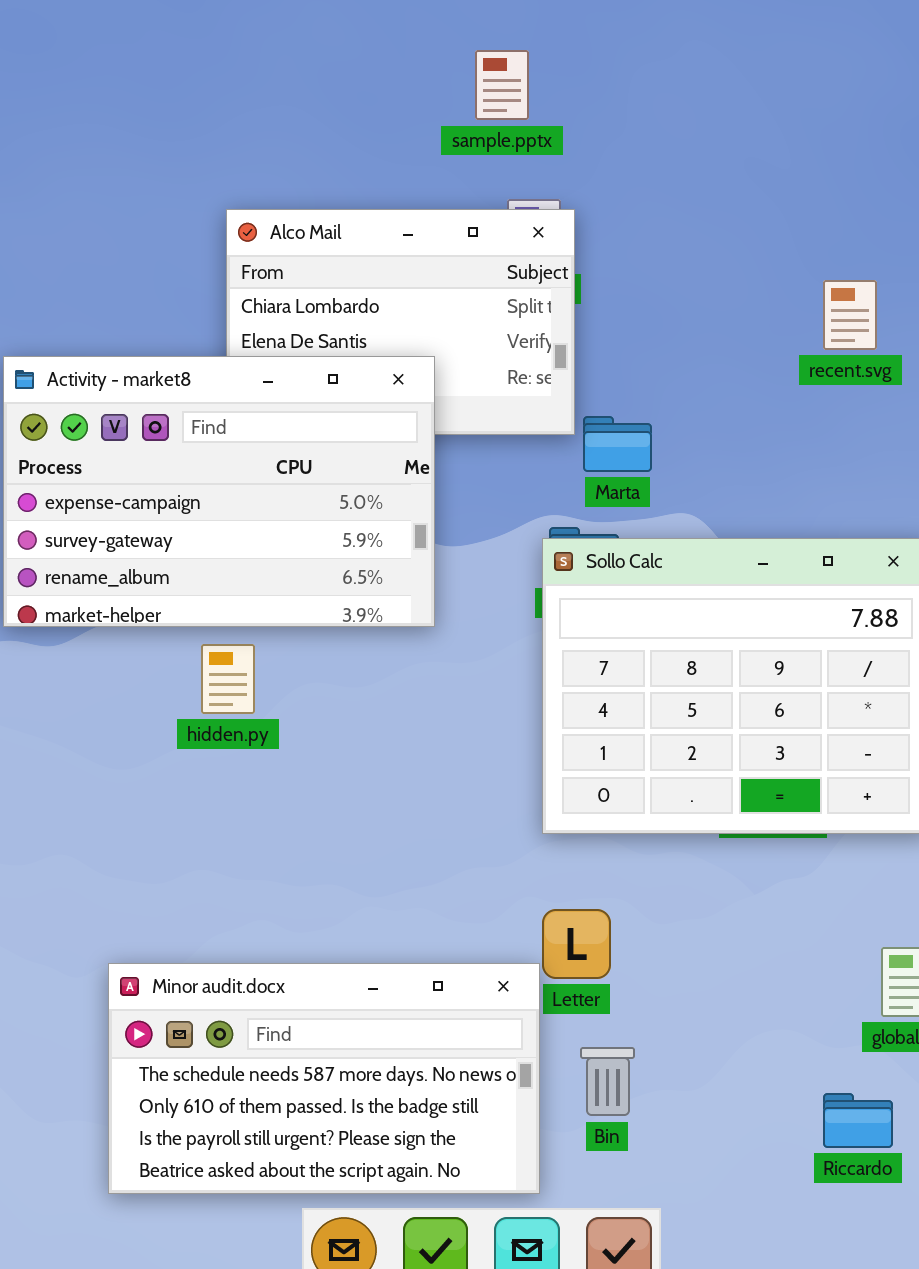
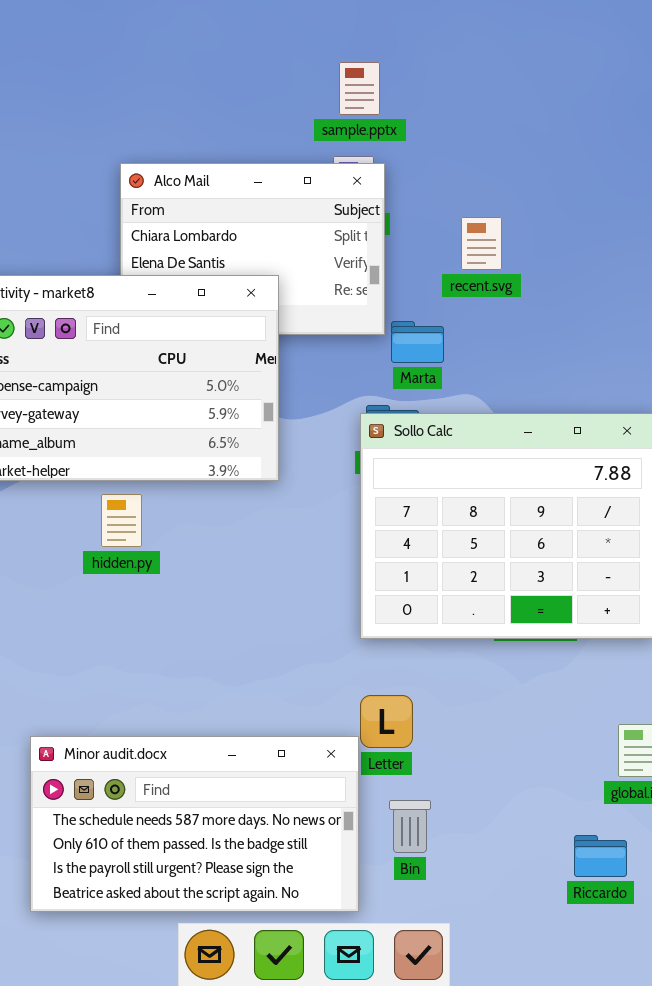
sample.pptx: [475,50,529,120] -> [339,62,380,115], moved
recent.svg: [823,280,877,350] -> [461,217,502,270], moved

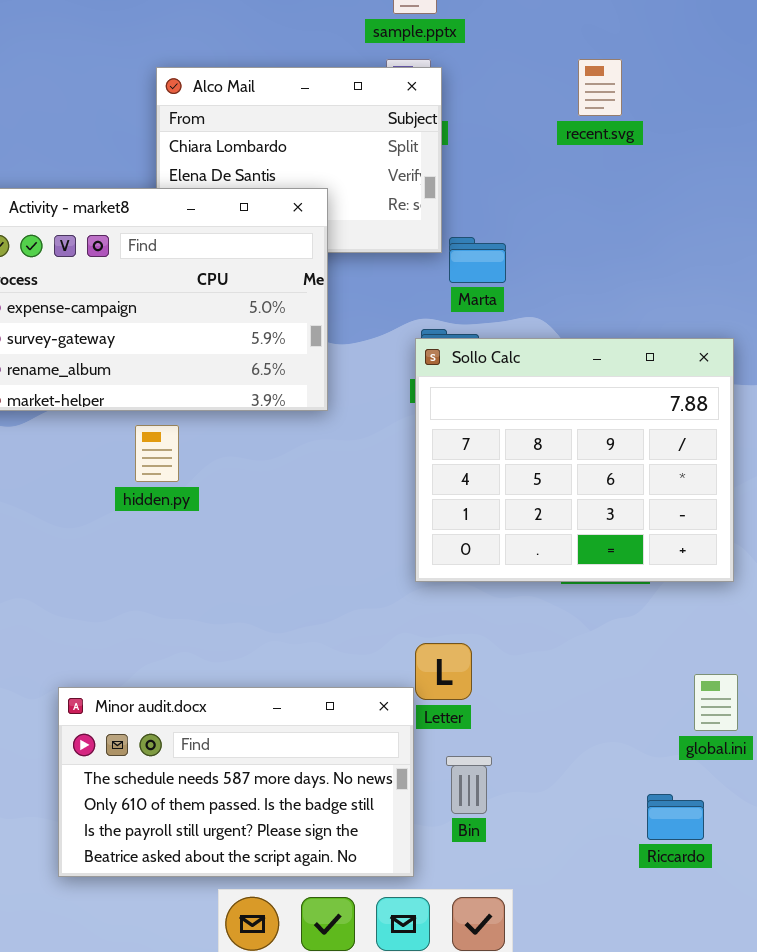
recent.svg: [461,217,502,270] -> [578,59,622,116], moved

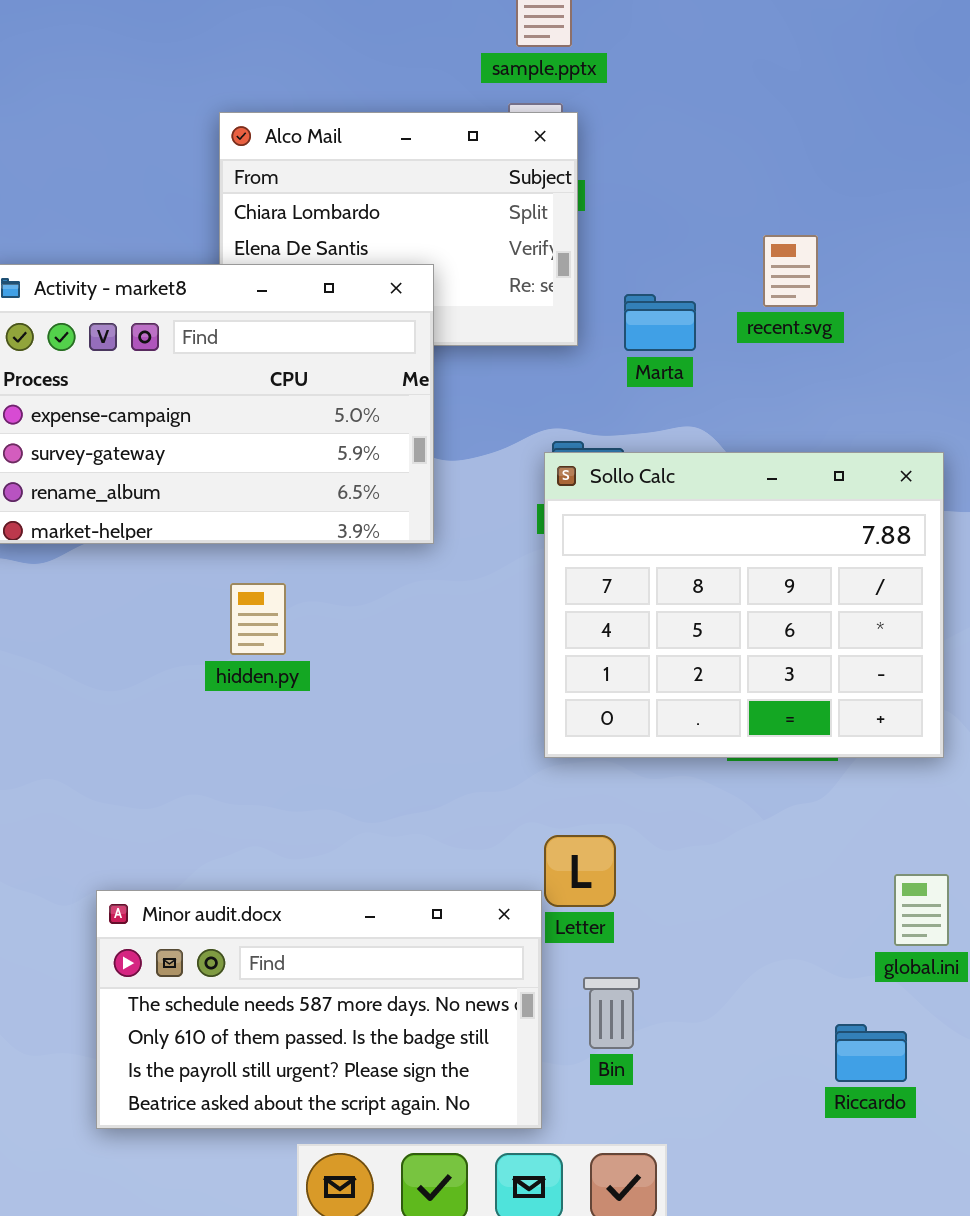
recent.svg: [578,59,622,116] -> [763,235,818,307], moved
Marta: [449,237,506,283] -> [624,294,696,351], moved
hidden.py: [135,425,179,482] -> [230,583,286,655], moved

